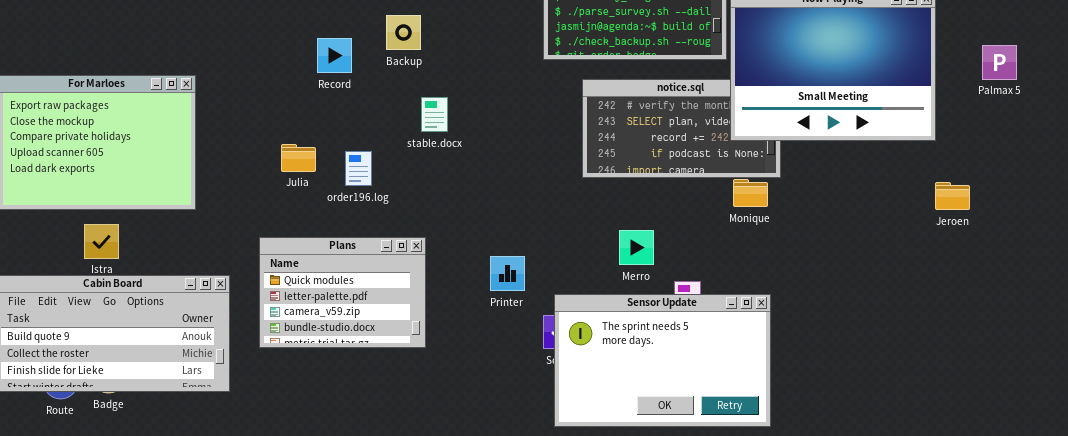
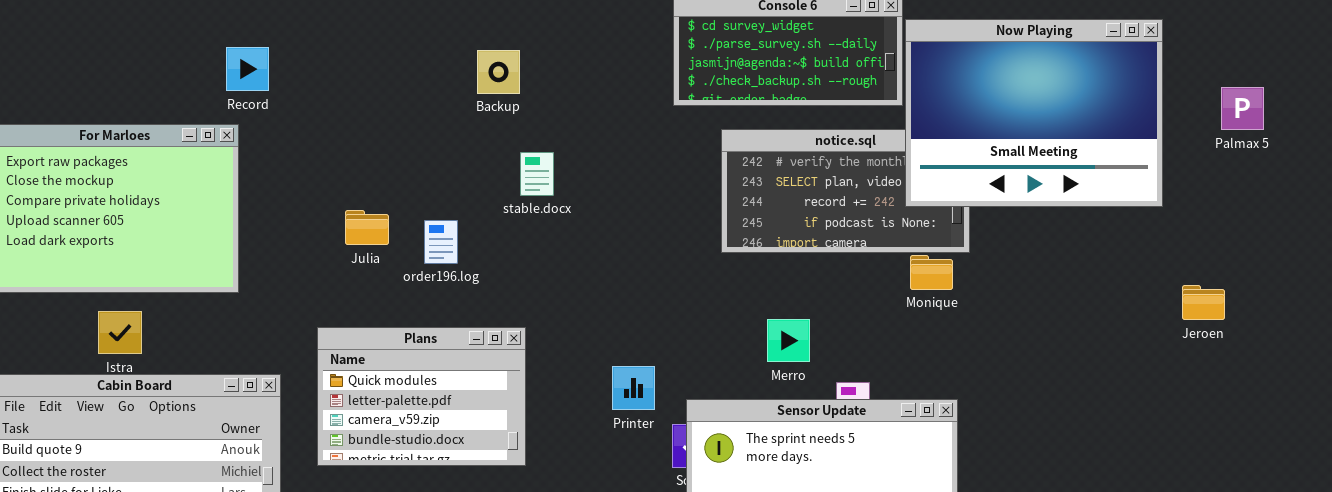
Record: [317,38,352,73] -> [226,47,269,91], moved
Jeroen: [935,182,970,210] -> [1182,285,1225,320], moved
Printer: [490,256,525,291] -> [612,366,655,410], moved

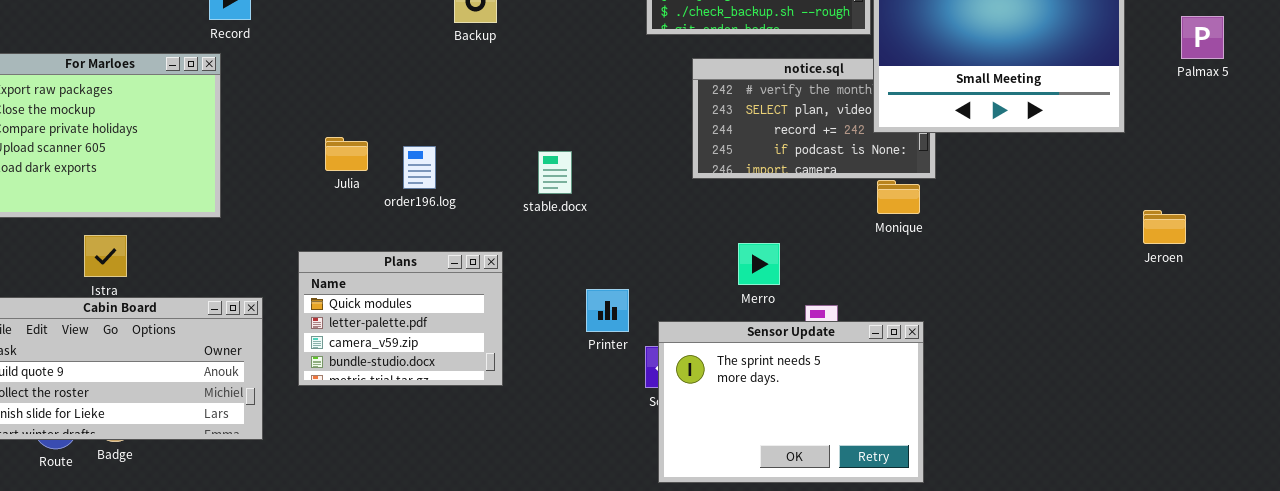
stable.docx: [520,152,554,196] -> [538,151,572,194], moved

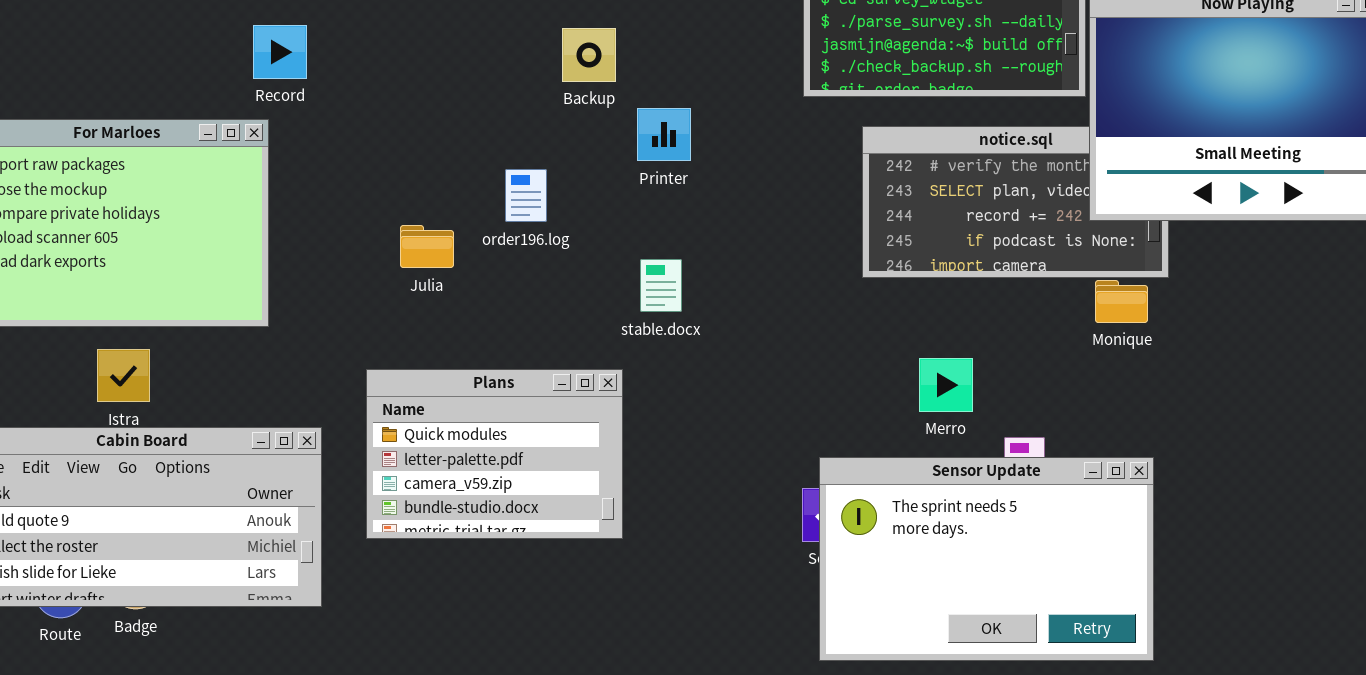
order196.log: [403,146,436,189] -> [505,169,547,222], moved
stable.docx: [538,151,572,194] -> [640,259,682,312], moved
Printer: [586,289,629,332] -> [637,108,691,161], moved

